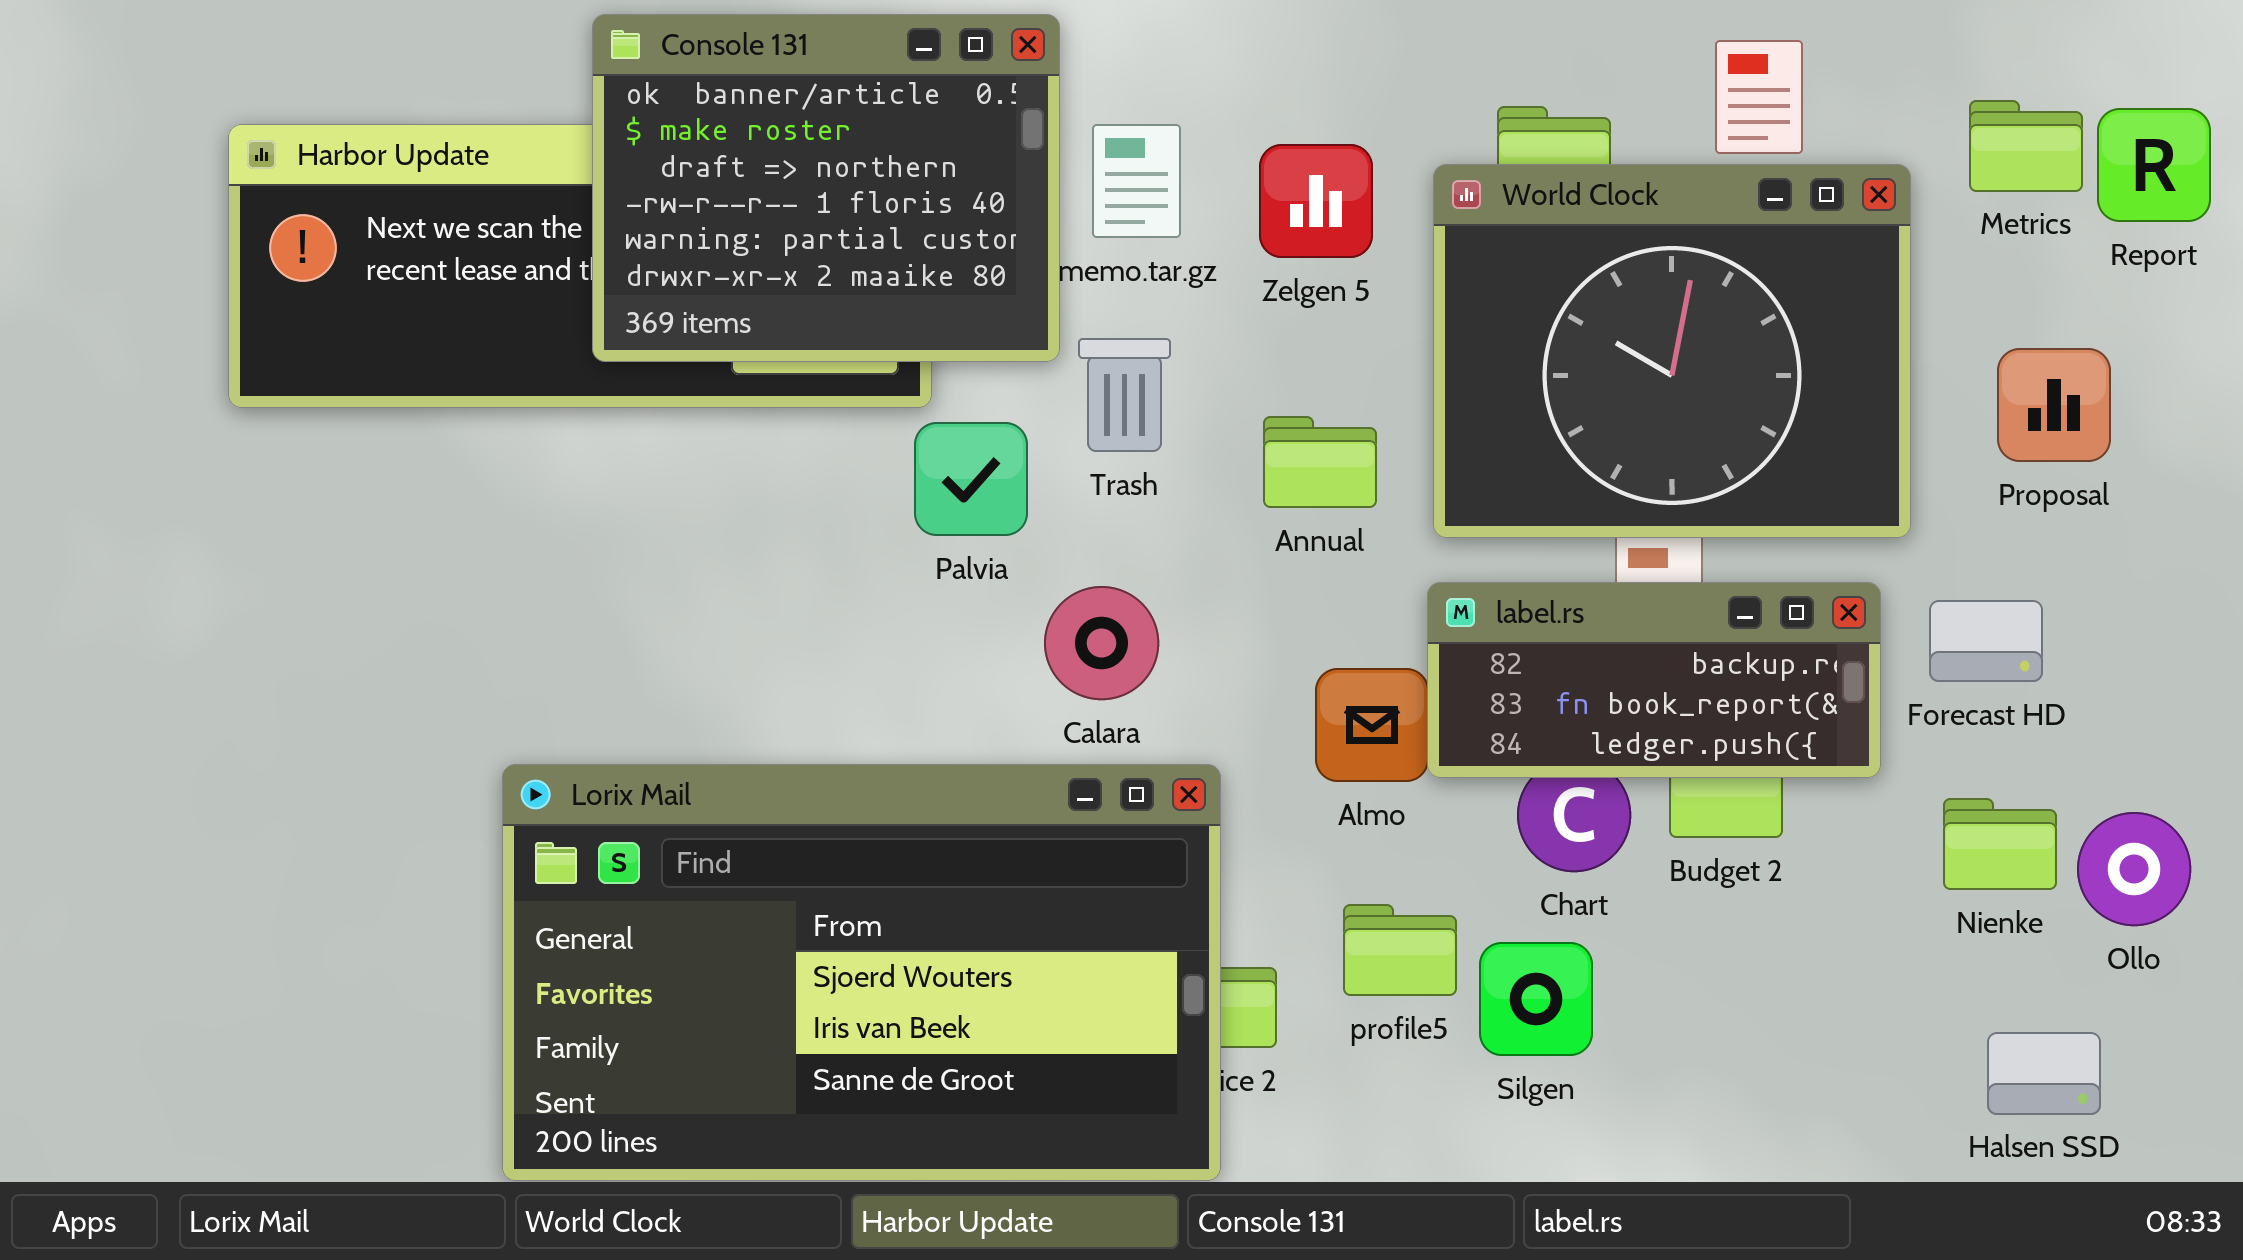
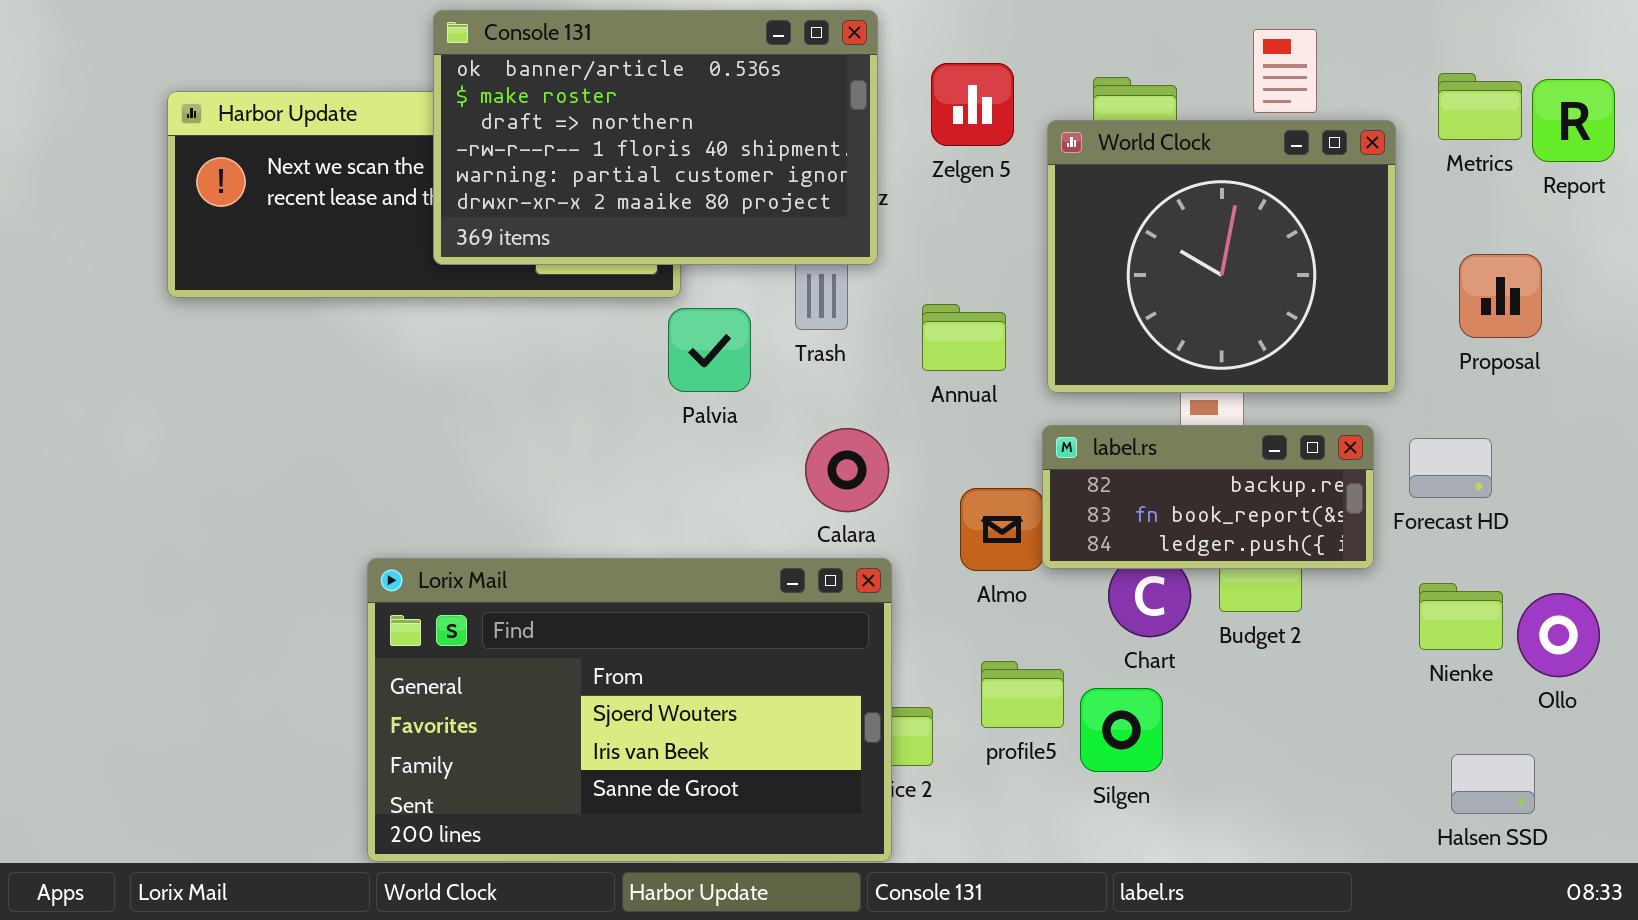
Console 131: [592,14,1060,362] -> [433,10,878,265], resized
Zelgen 5: [1259,144,1373,258] -> [931,63,1014,146], moved
Calara: [1044,586,1159,700] -> [805,428,889,512], moved

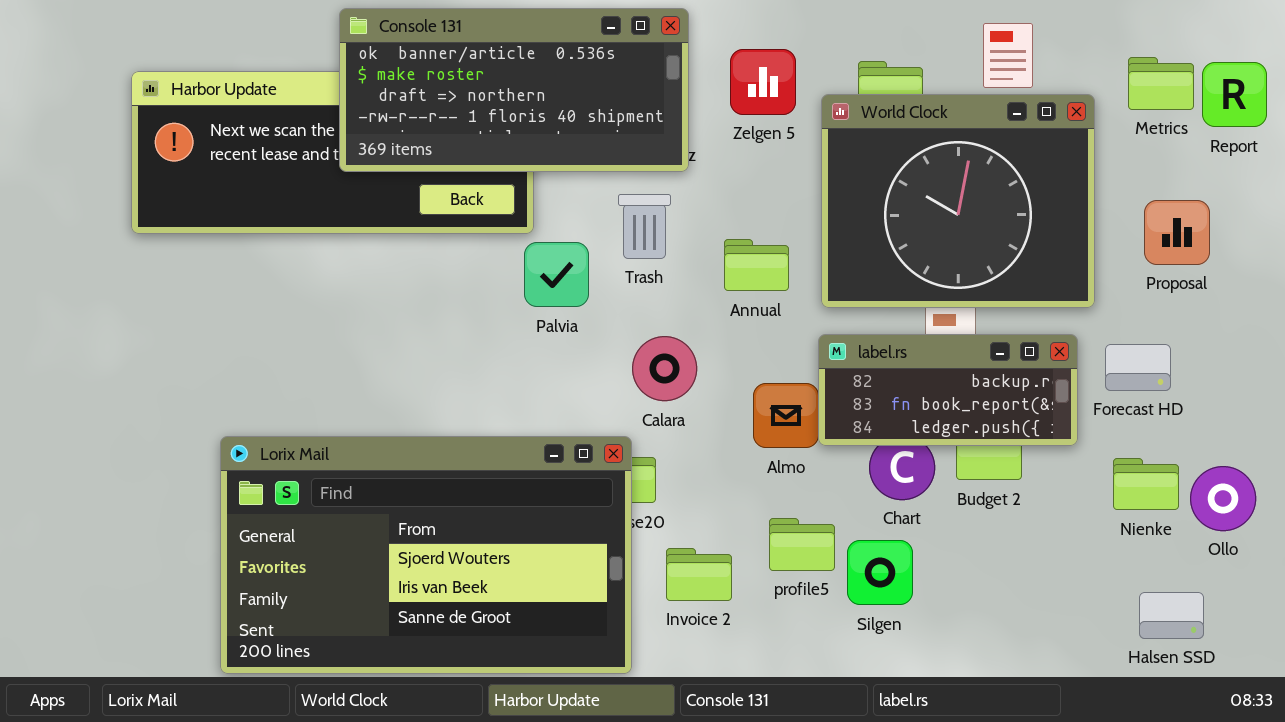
Console 131: [433,10,878,265] -> [339,8,689,172], resized
Lorix Mail: [367,558,892,862] -> [220,436,632,674], moved

